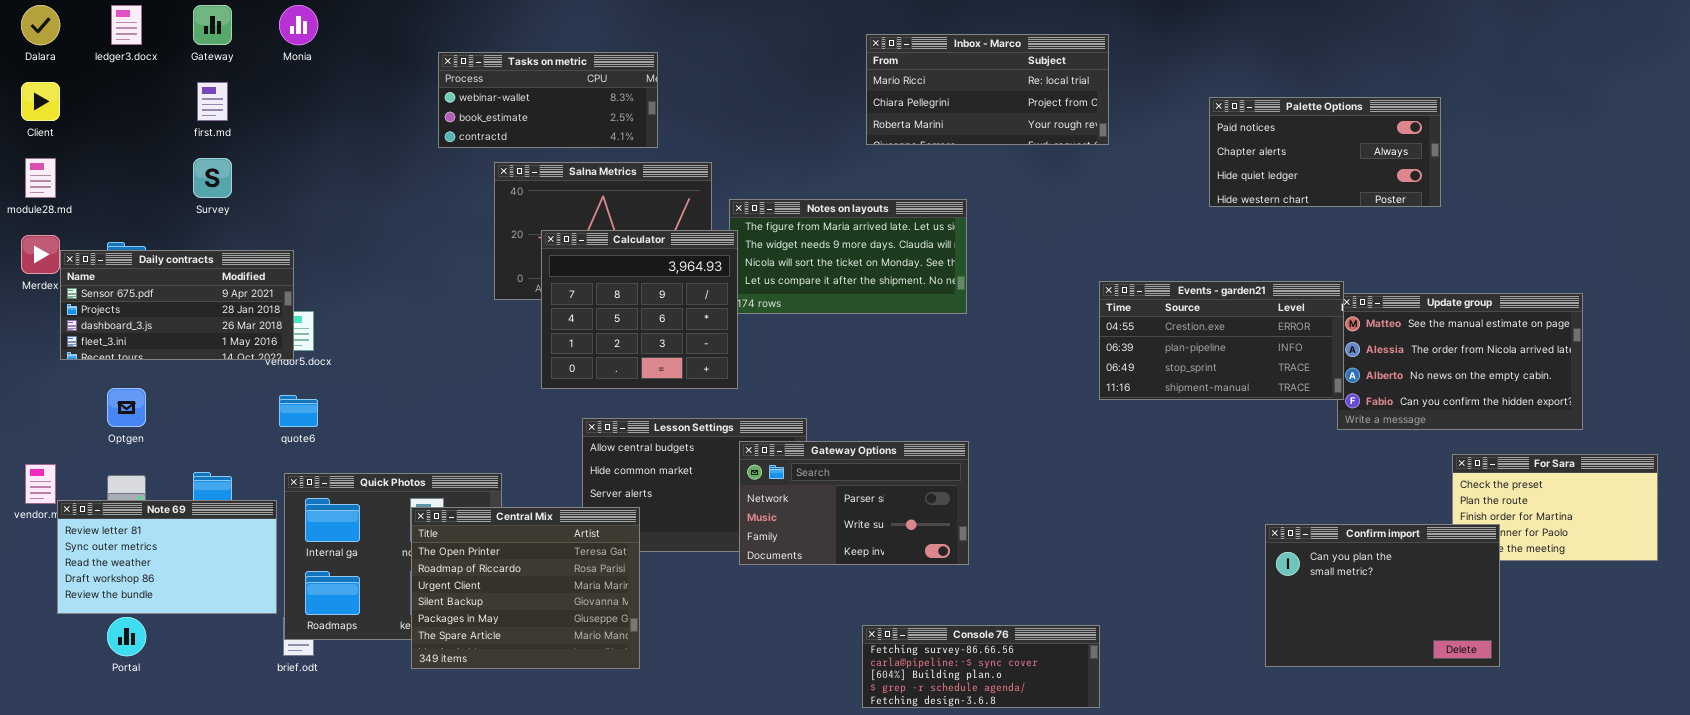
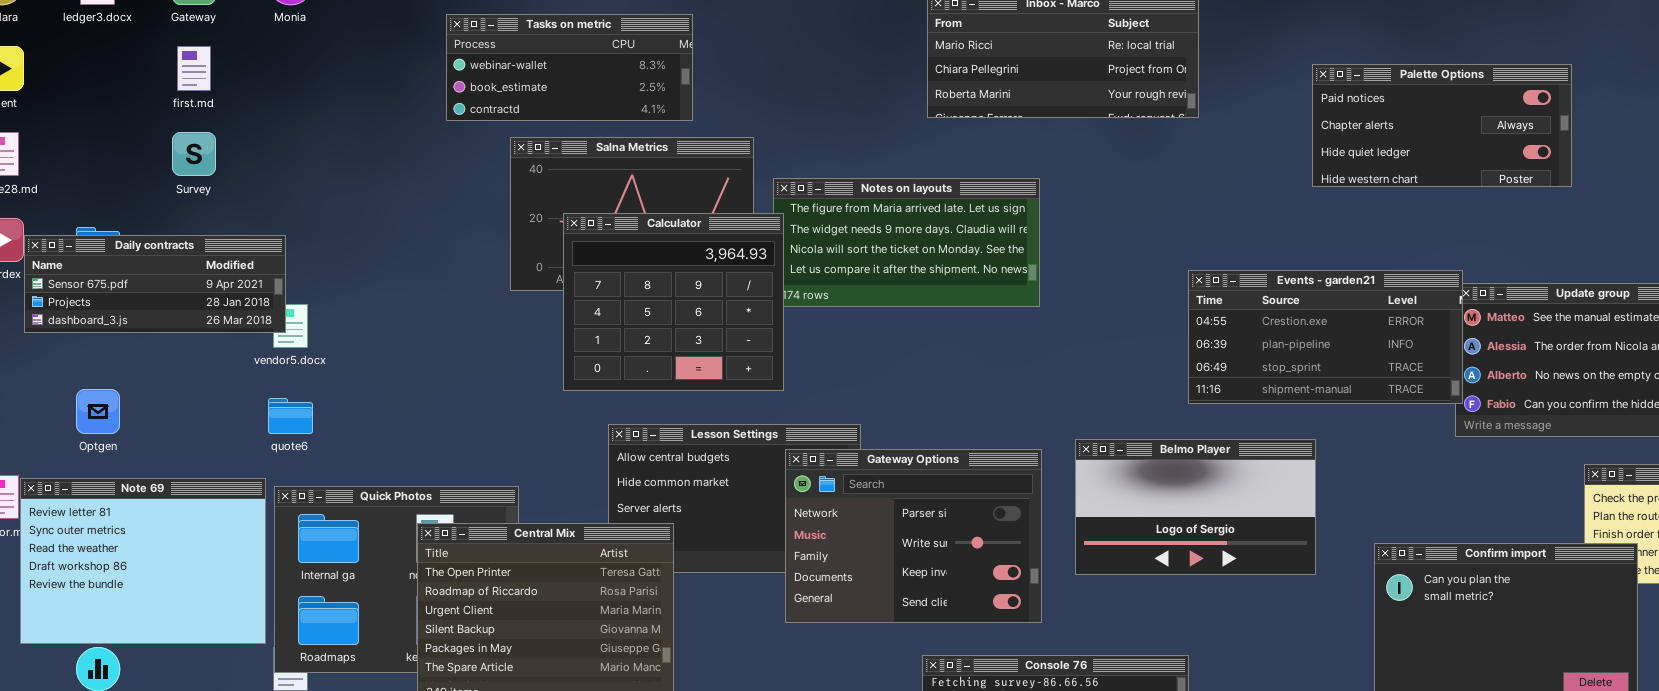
Daily contracts: [60,250,294,360] -> [24,235,286,333], resized
Belmo Player: none -> [1075,439,1316,575], opened
Gateway Options: [739,441,969,565] -> [785,449,1042,623], resized
Note 69: [57,500,277,614] -> [20,478,266,644], resized

